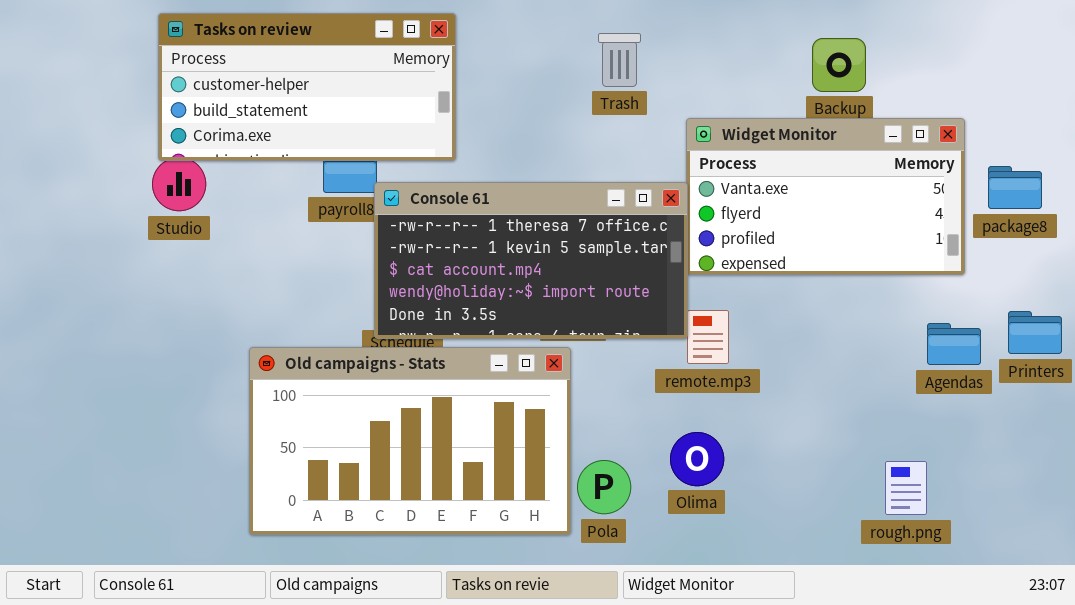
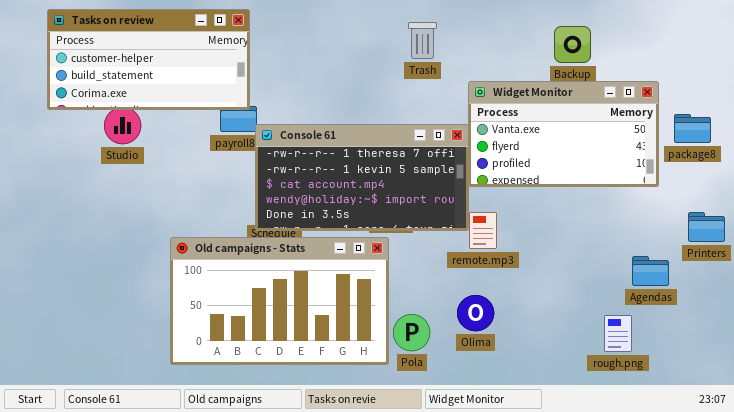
Tasks on review: [158,13,456,161] -> [47,9,250,110], moved
Agendas: [927,323,981,365] -> [632,256,669,286], moved

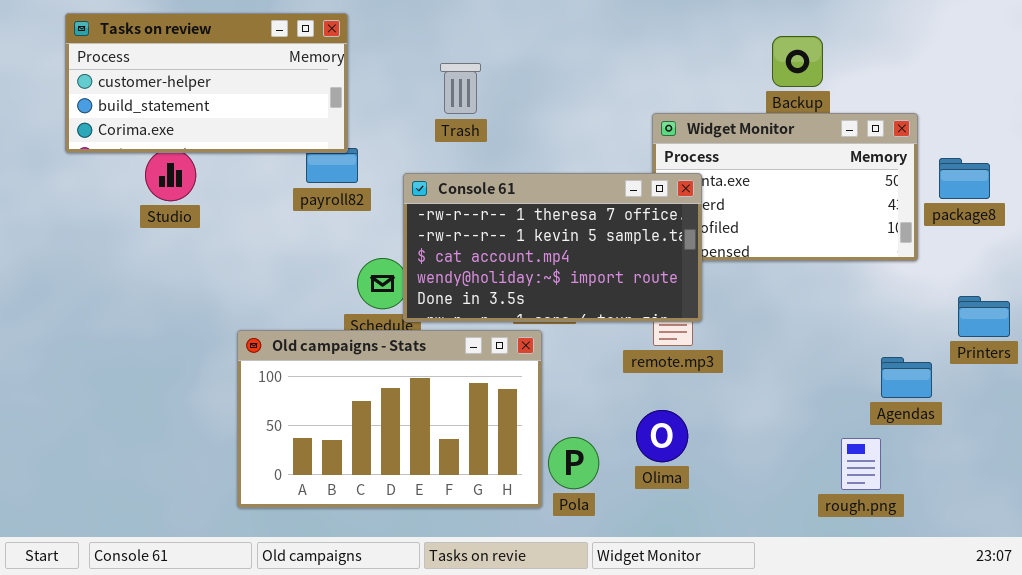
Trash: [408,22,437,59] -> [440,63,481,114], moved
Console 61: [255,124,469,231] -> [403,173,702,322], moved

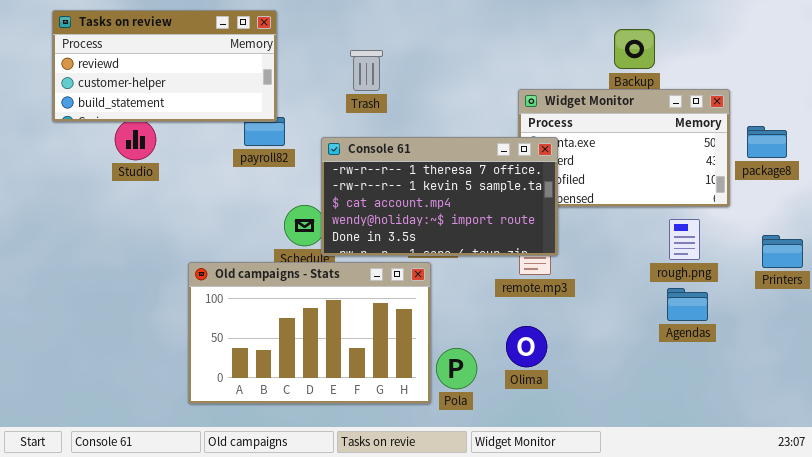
Tasks on review: [65,13,348,153] -> [52,10,277,122], scrolled up 1 row
Agendas: [881,357,932,398] -> [667,288,708,321], moved
rough.png: [841,438,881,490] -> [669,219,700,260], moved

